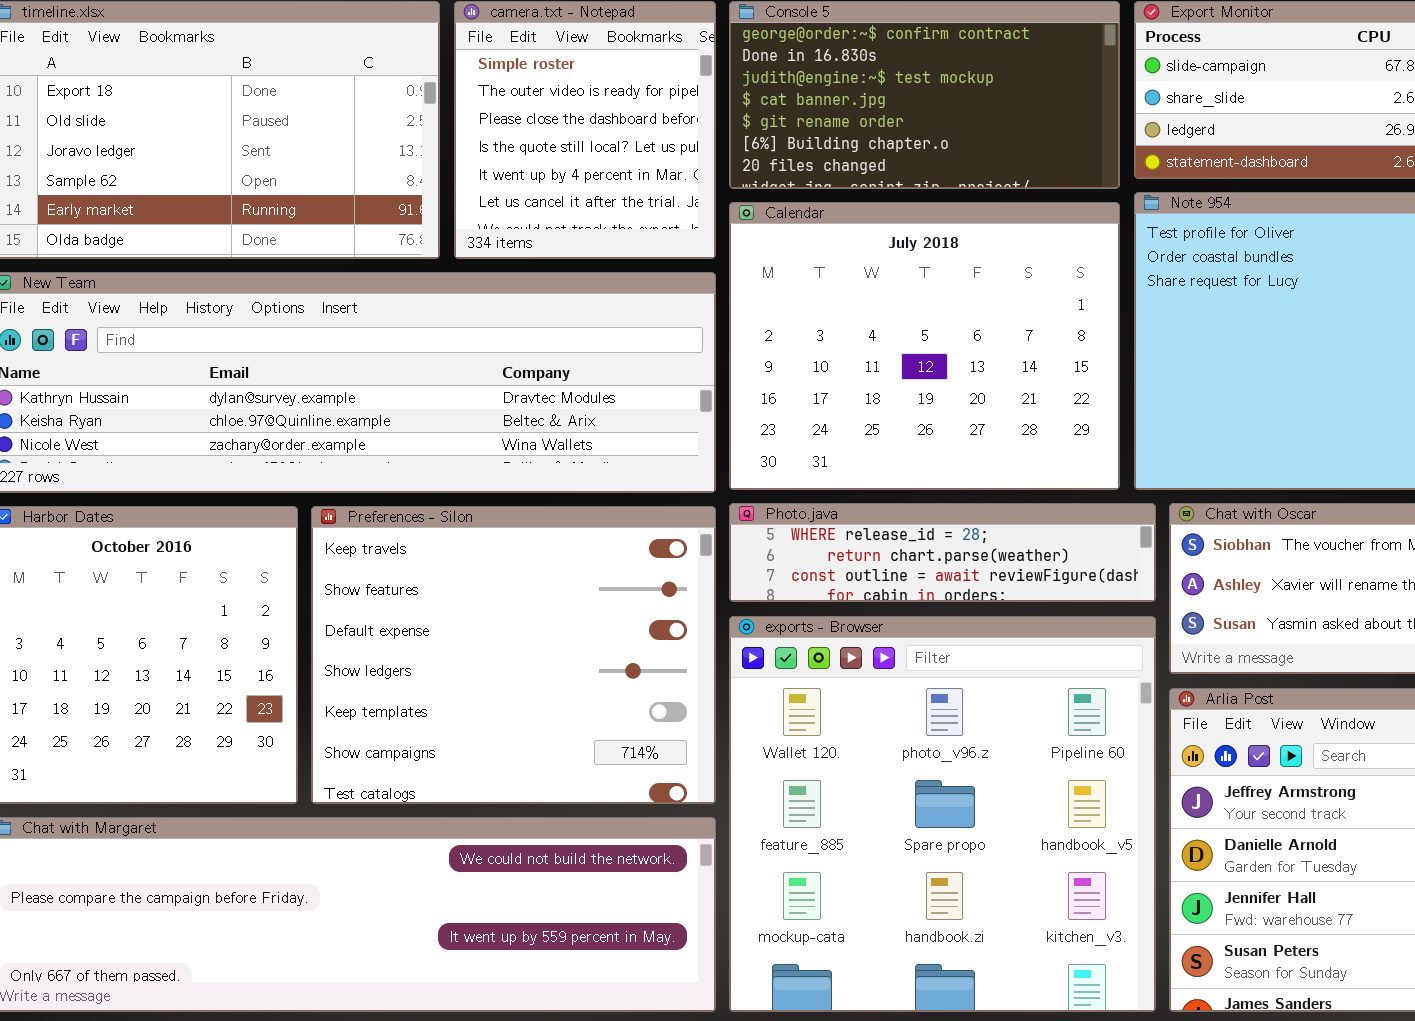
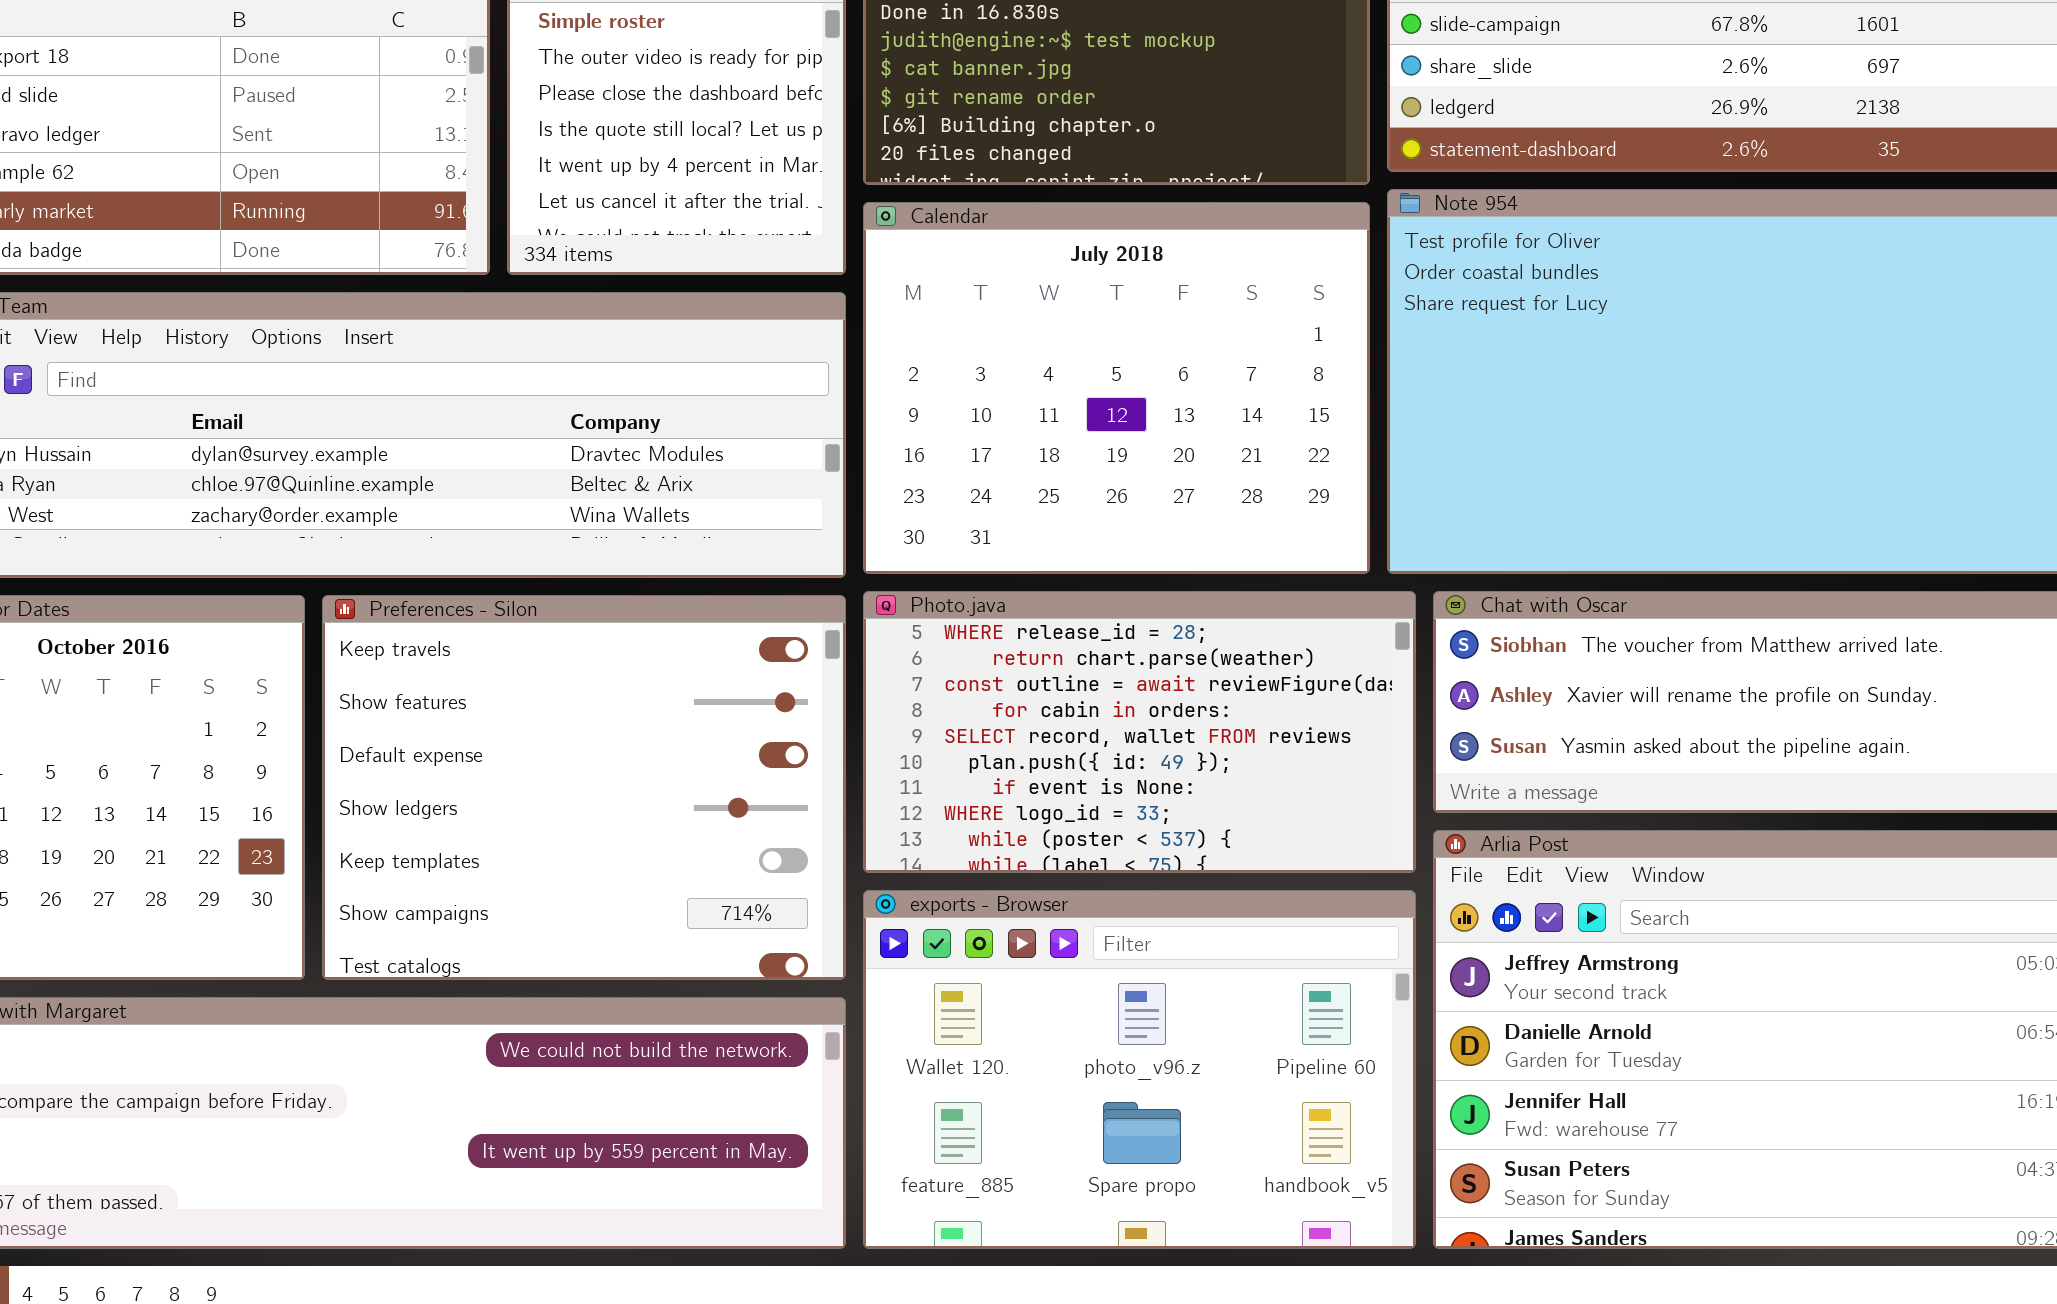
Photo.java: [729,503,1156,602] -> [863,591,1416,873], resized
exports - Browser: [729,616,1156,1012] -> [863,890,1416,1249], resized

